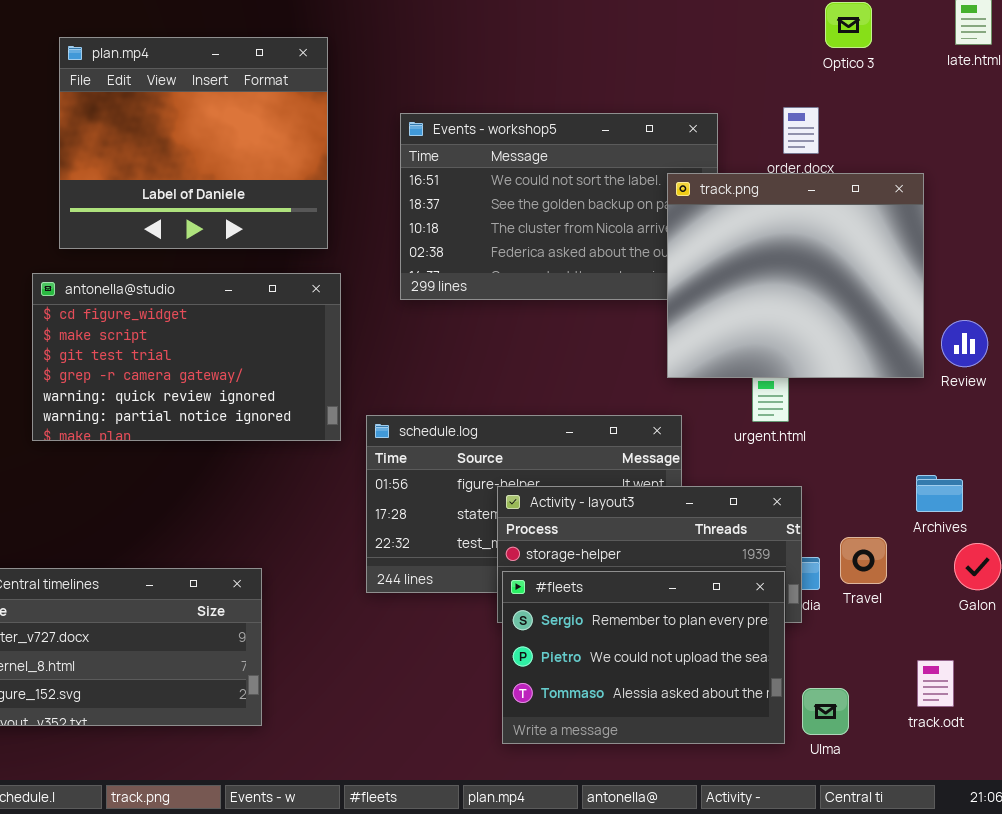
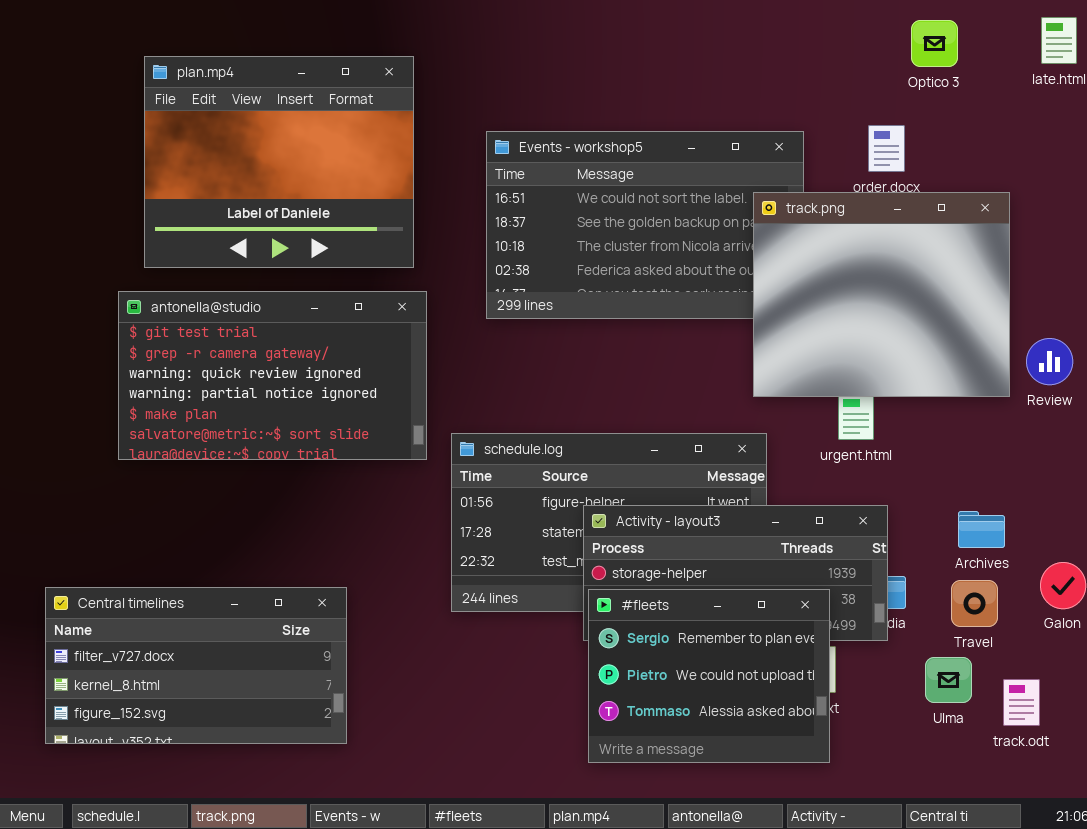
antonella@studio: [32,273,341,441] -> [118,291,427,460], scrolled down 2 rows
Archives: [916,475,963,512] -> [958,511,1005,548], moved
Travel: [840,537,887,584] -> [951,580,998,627], moved
#fleets: [502,571,785,744] -> [588,589,830,763], resized
Ulma: [802,688,849,735] -> [925,657,972,703], moved

